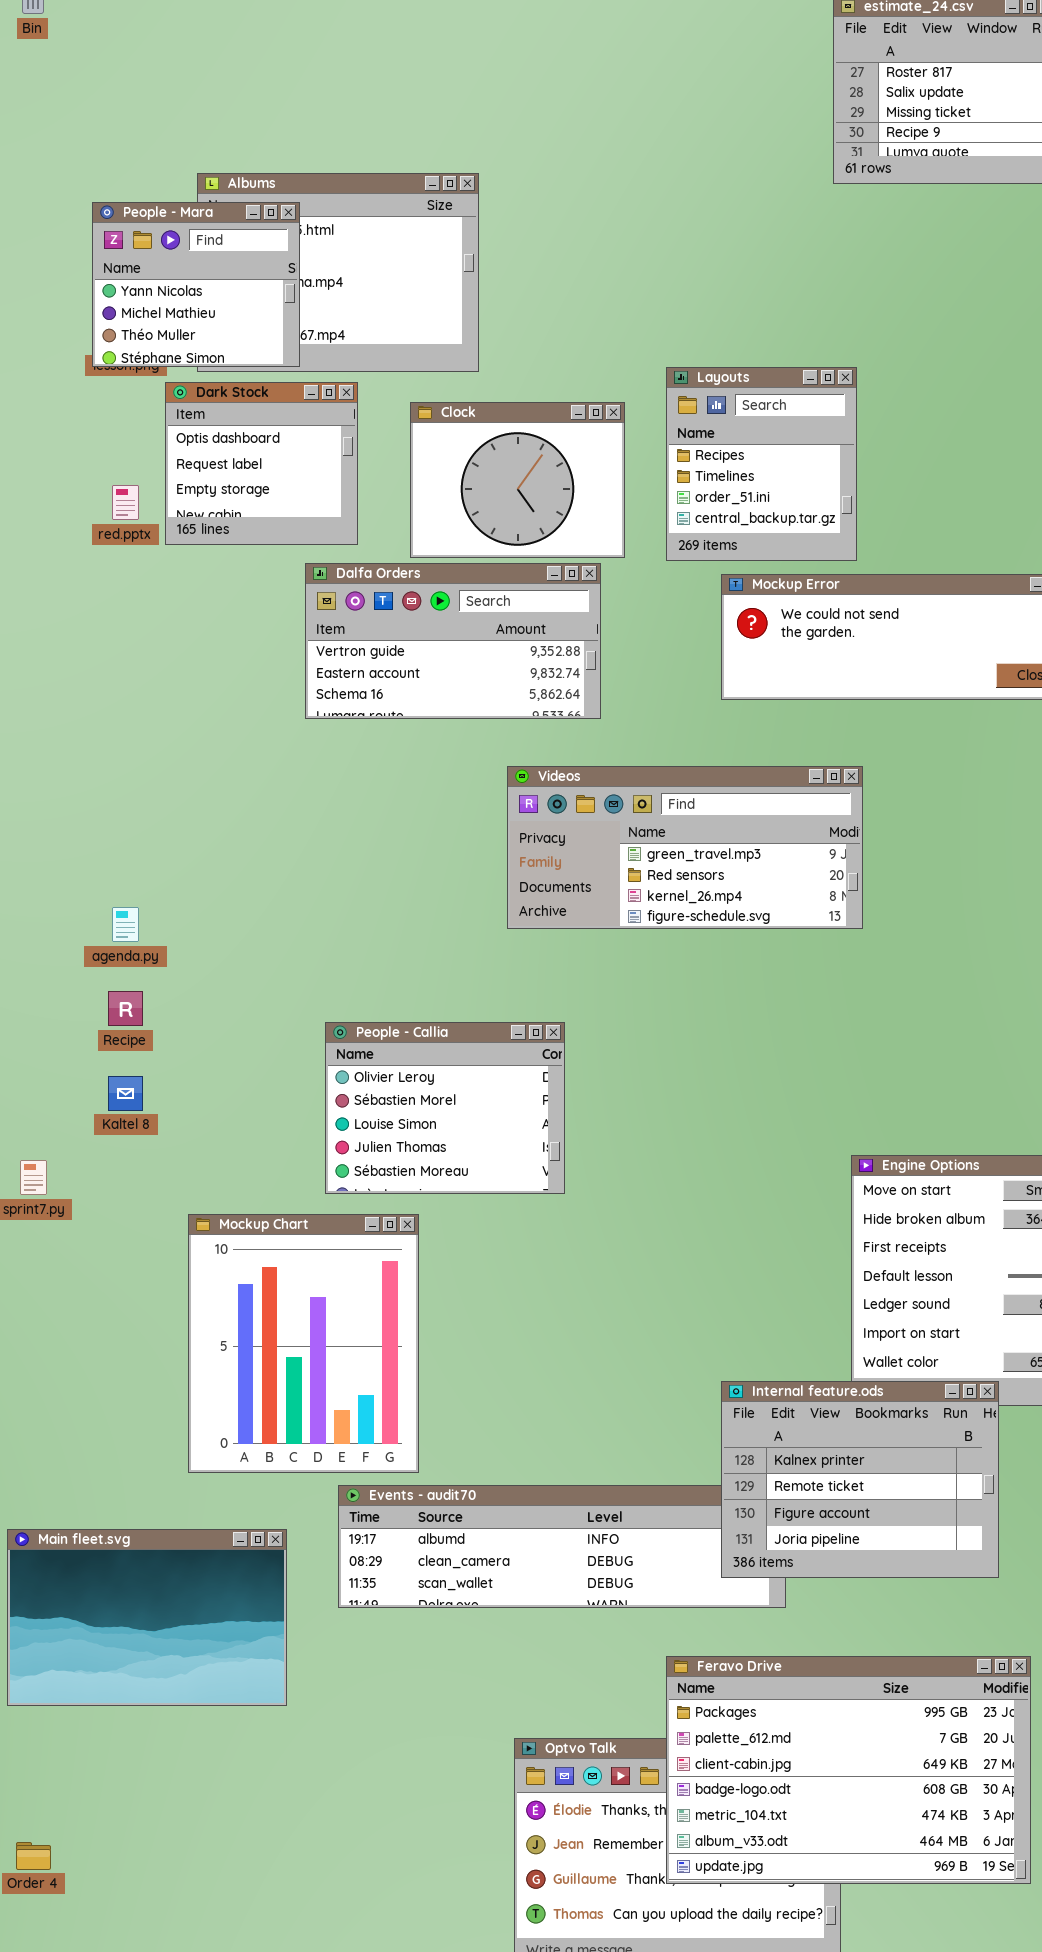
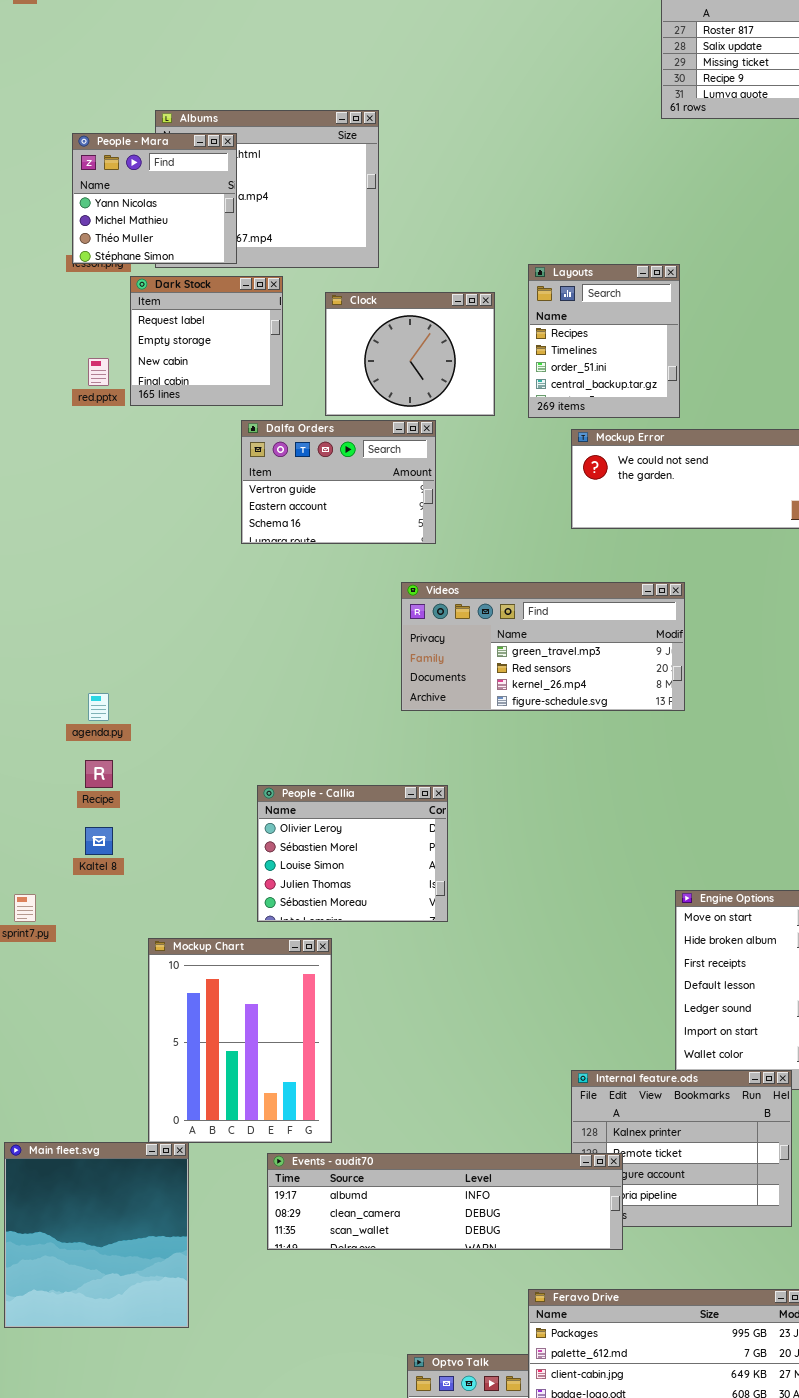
Dark Stock: [165,382,358,545] -> [130,276,283,406], scrolled down 1 row
Dalfa Orders: [305,563,601,719] -> [241,420,436,544], resized
Events - audit70: [338,1485,786,1608] -> [267,1153,623,1250], raised
Main fleet.svg: [7,1529,287,1706] -> [4,1142,189,1328], resized

